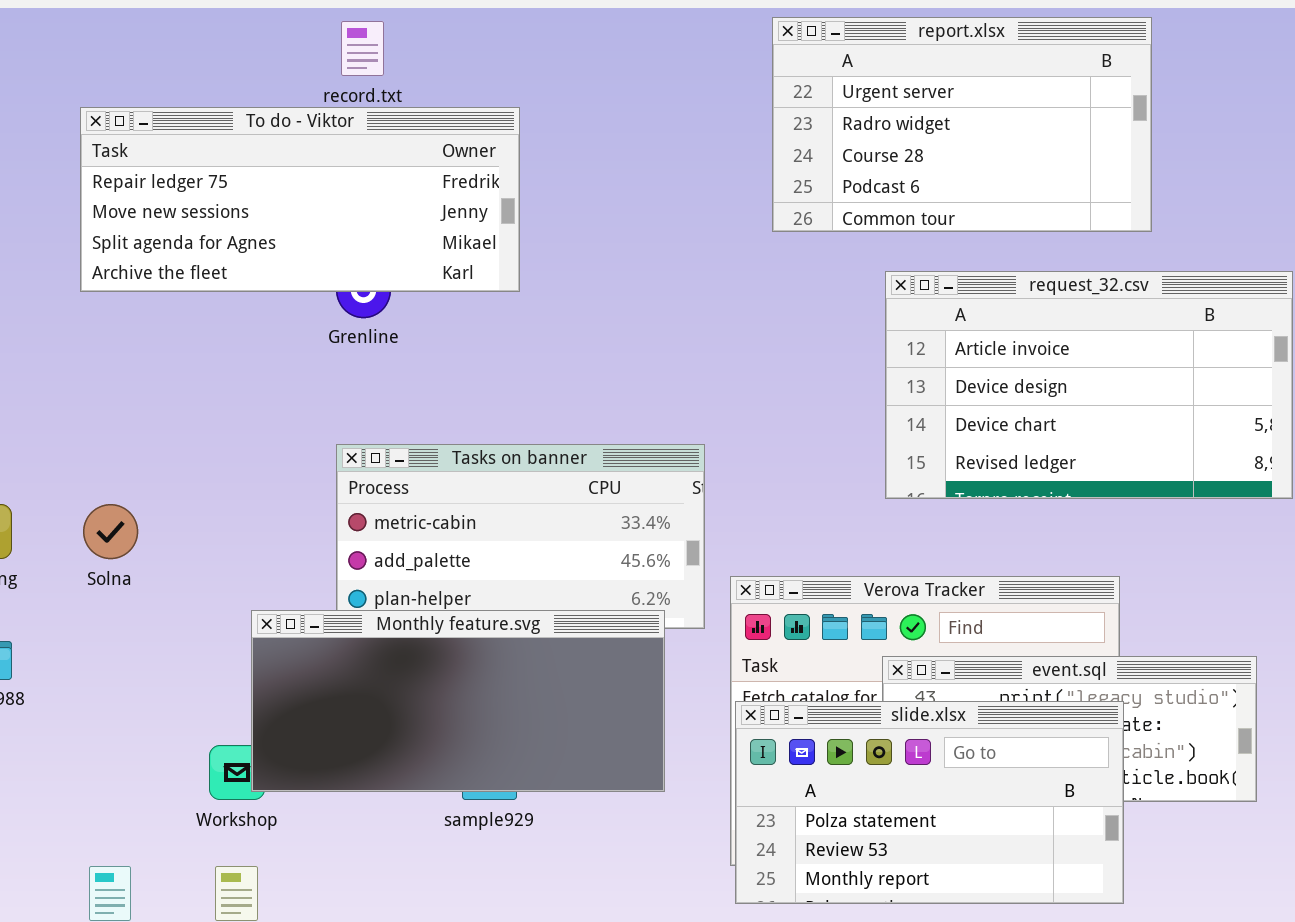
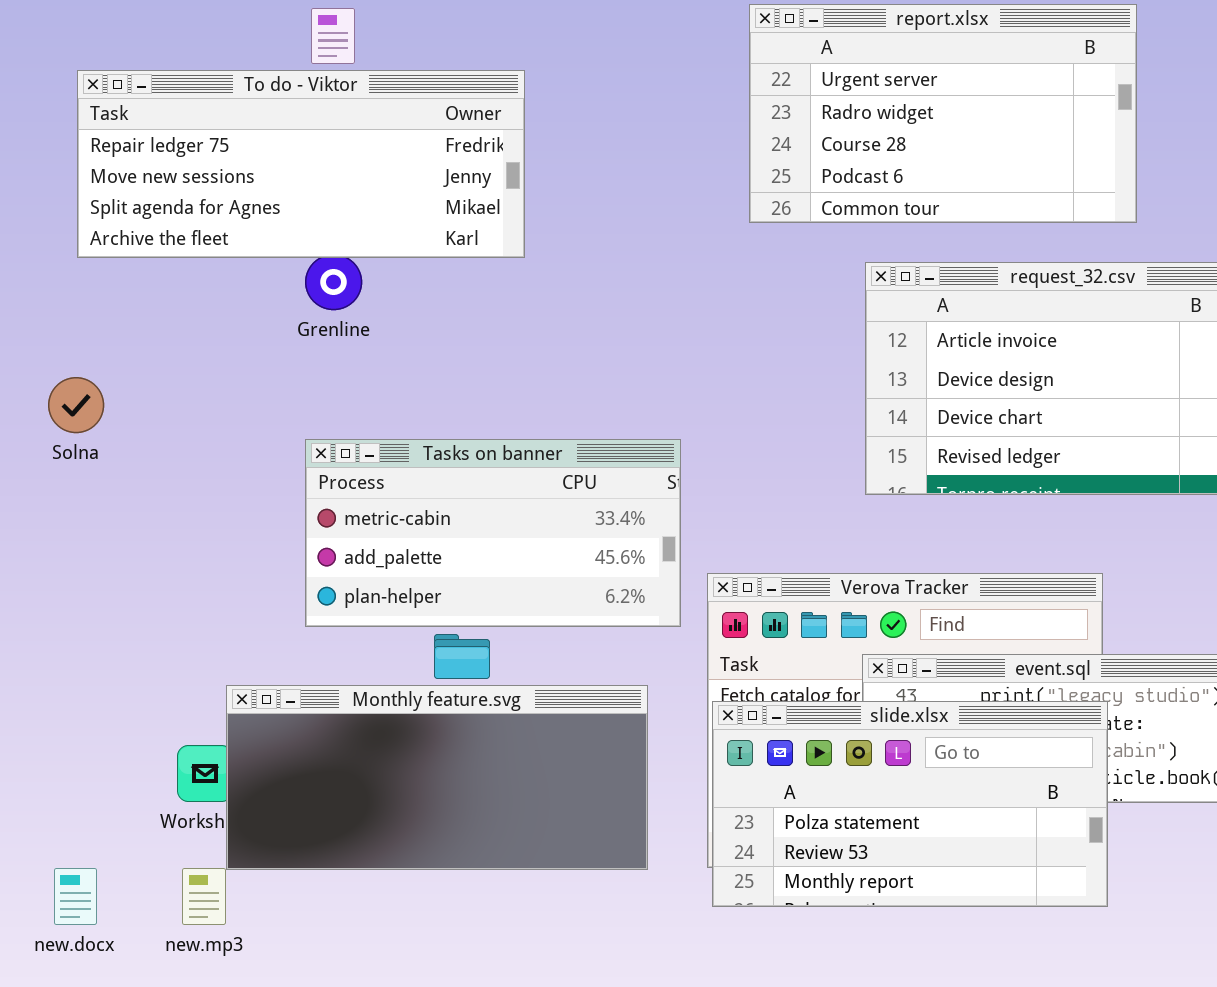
To do - Viktor: [80,107,520,292] -> [77,70,525,258], moved
Solna: [83,504,138,559] -> [48,377,104,433], moved
Monthly feature.svg: [251,610,665,792] -> [226,685,648,870], moved

